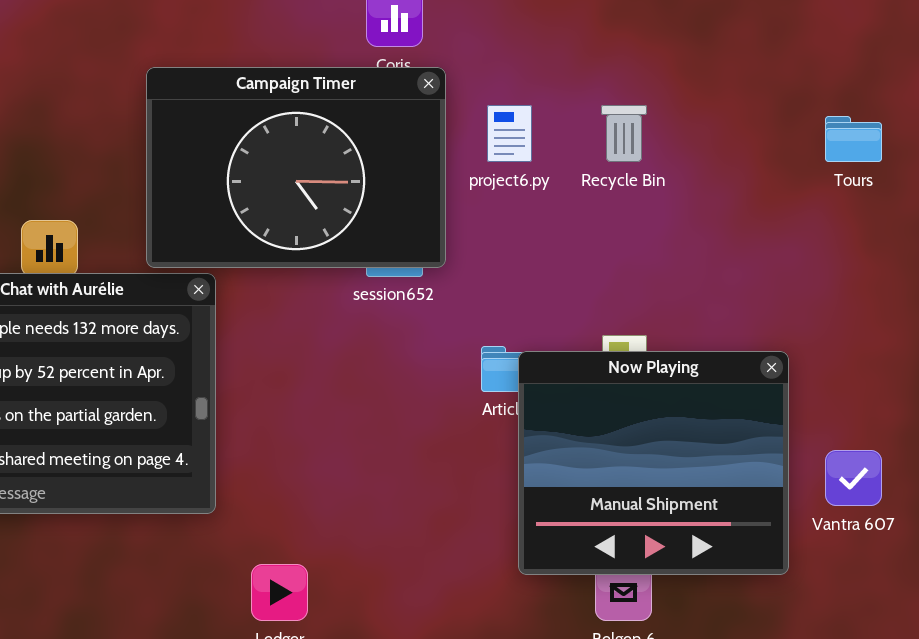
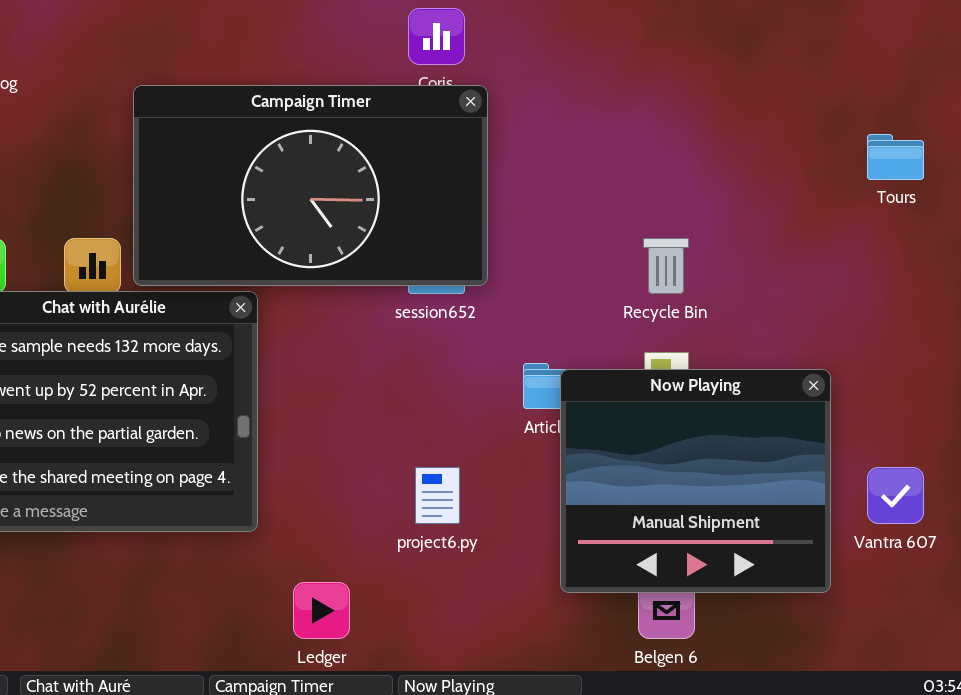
Campaign Timer: [146,67,446,268] -> [133,85,488,286], resized
project6.py: [487,105,532,162] -> [415,467,460,524], moved
Recycle Bin: [601,105,647,162] -> [643,238,689,294], moved

